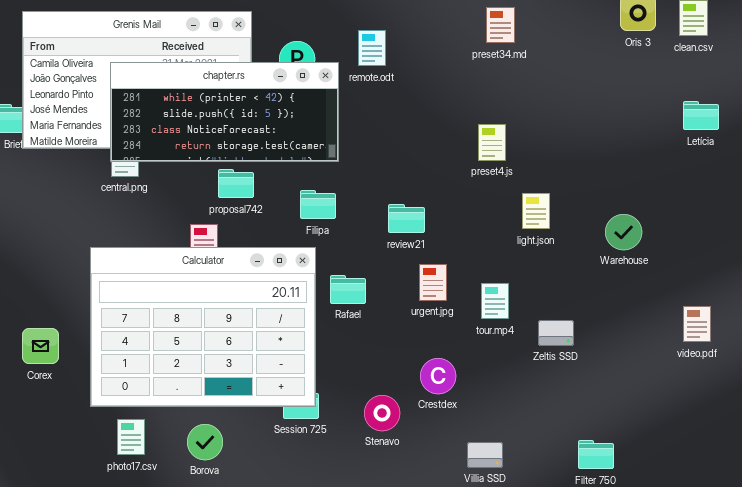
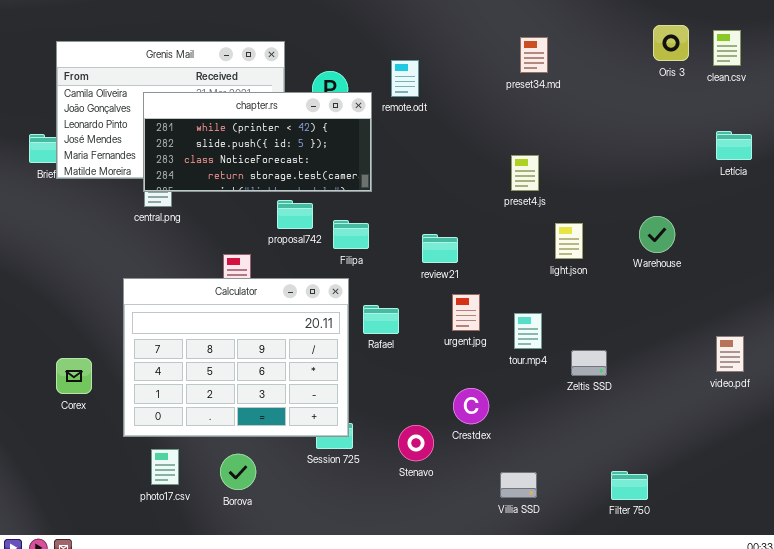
proposal742: [218,169,254,198] -> [277,200,313,229], moved
Warehouse: [605,214,642,250] -> [639,216,675,253], moved

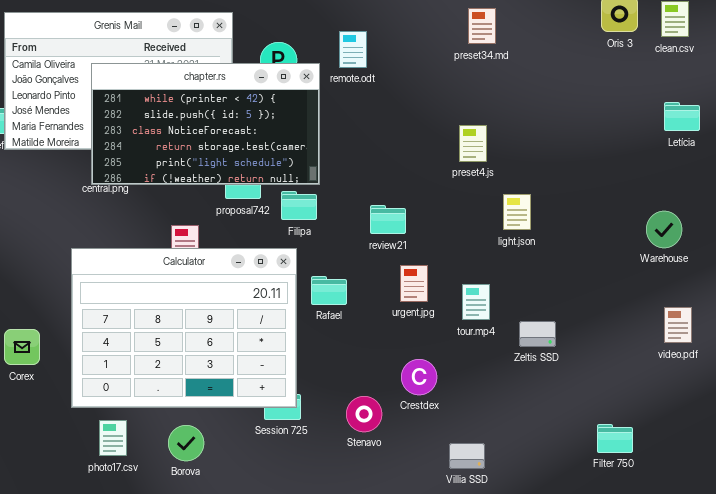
chapter.rs: [143,92,372,192] -> [91,63,320,185], resized
Warehouse: [639,216,675,253] -> [646,211,682,248], moved
Filter 750: [611,471,648,500] -> [597,424,633,453], moved

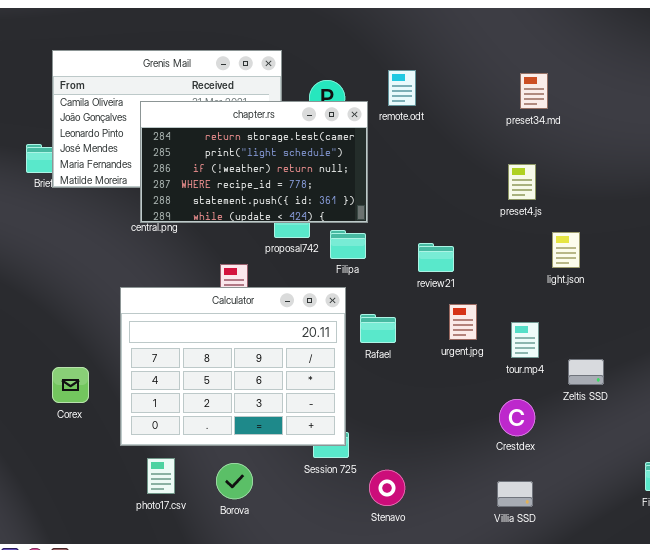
preset34.md: [468,8,496,44] -> [520,73,548,109], moved
chapter.rs: [91,63,320,185] -> [140,101,368,223], scrolled down 3 rows
Crestdex: [401,359,437,395] -> [499,399,535,436], moved
Stenavo: [346,396,382,432] -> [369,470,405,506], moved

